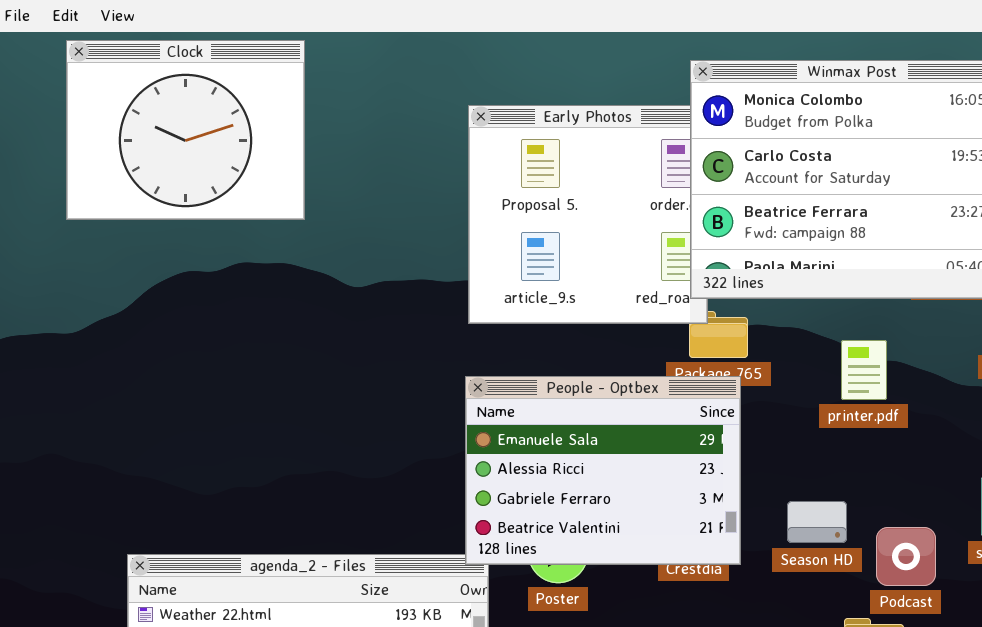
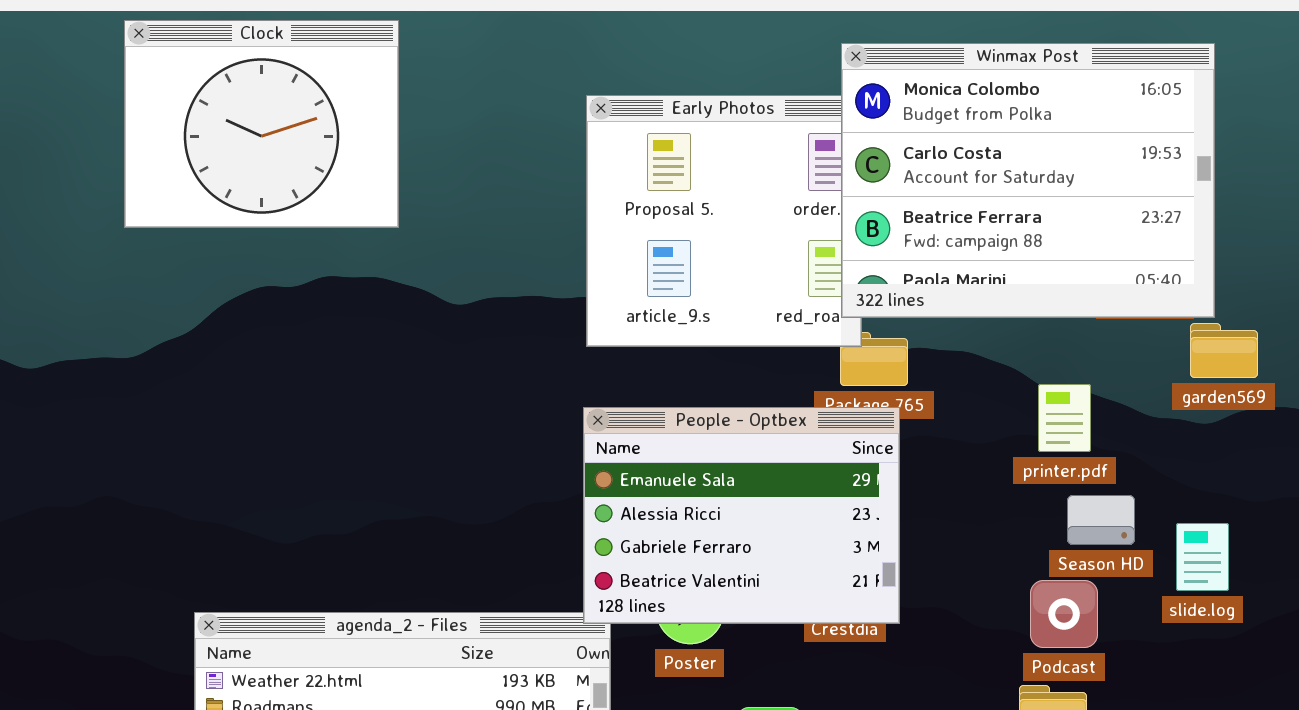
printer.pdf: [841,340,887,400] -> [1038,384,1091,452], moved
Season HD: [787,501,847,543] -> [1067,495,1135,545], moved
Podcast: [876,527,936,586] -> [1030,580,1098,648], moved

